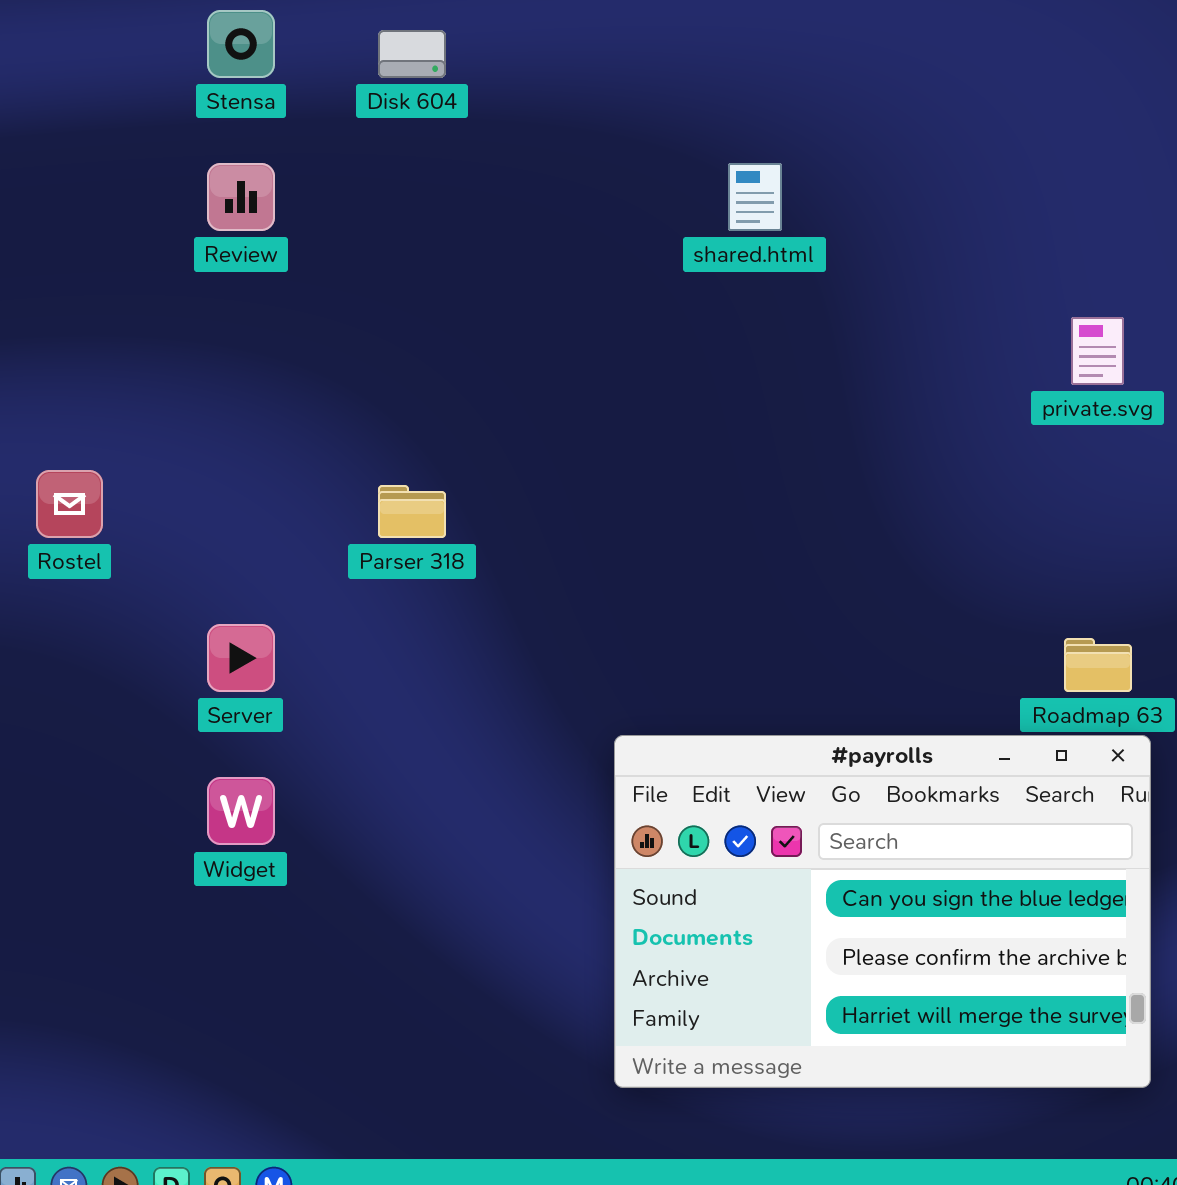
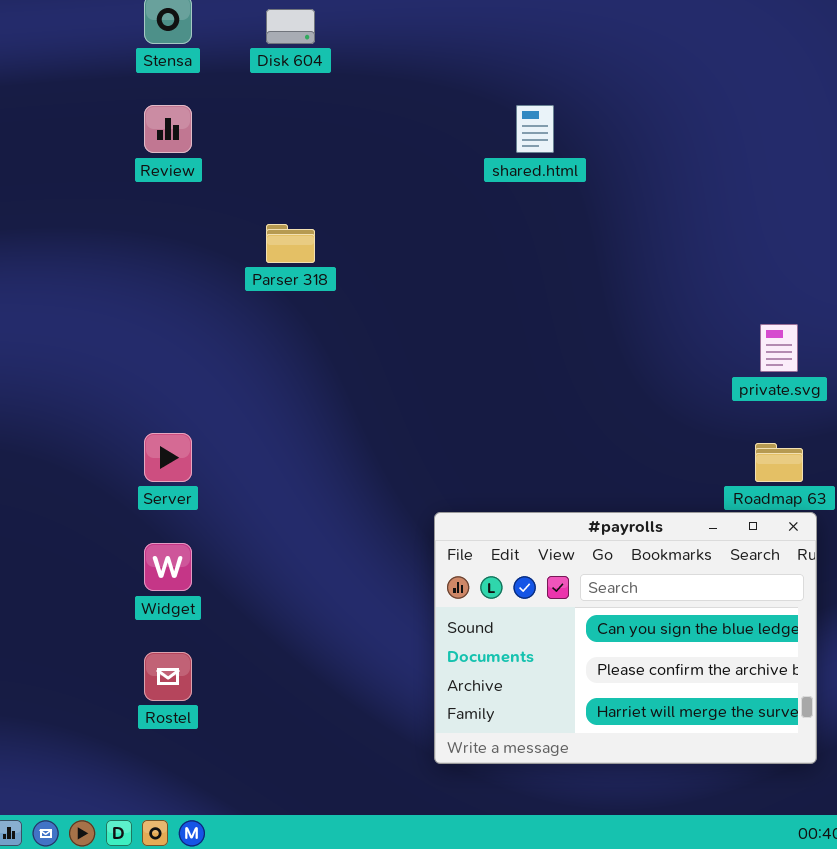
private.svg: [1071,317,1124,385] -> [760,324,798,372], moved
Rostel: [36,470,103,538] -> [144,652,192,701], moved
Parser 318: [378,485,446,538] -> [266,224,315,263], moved

